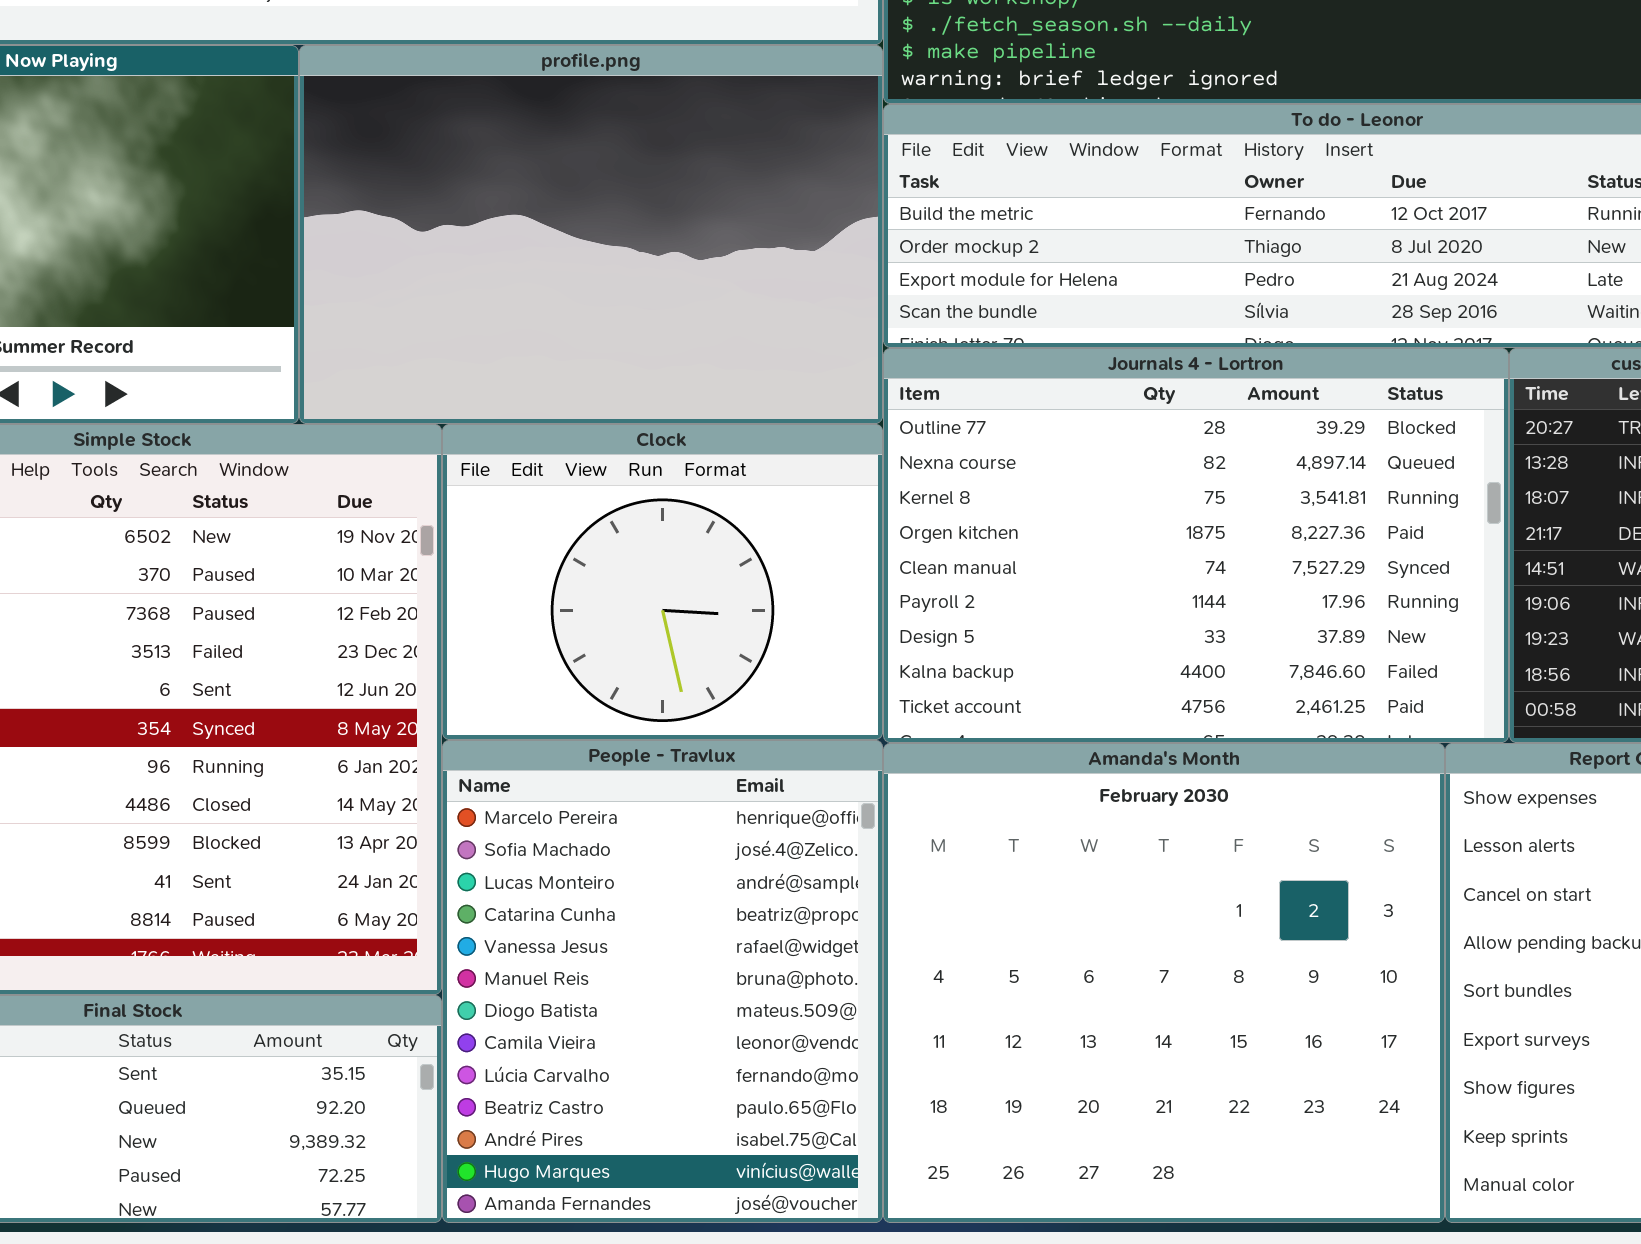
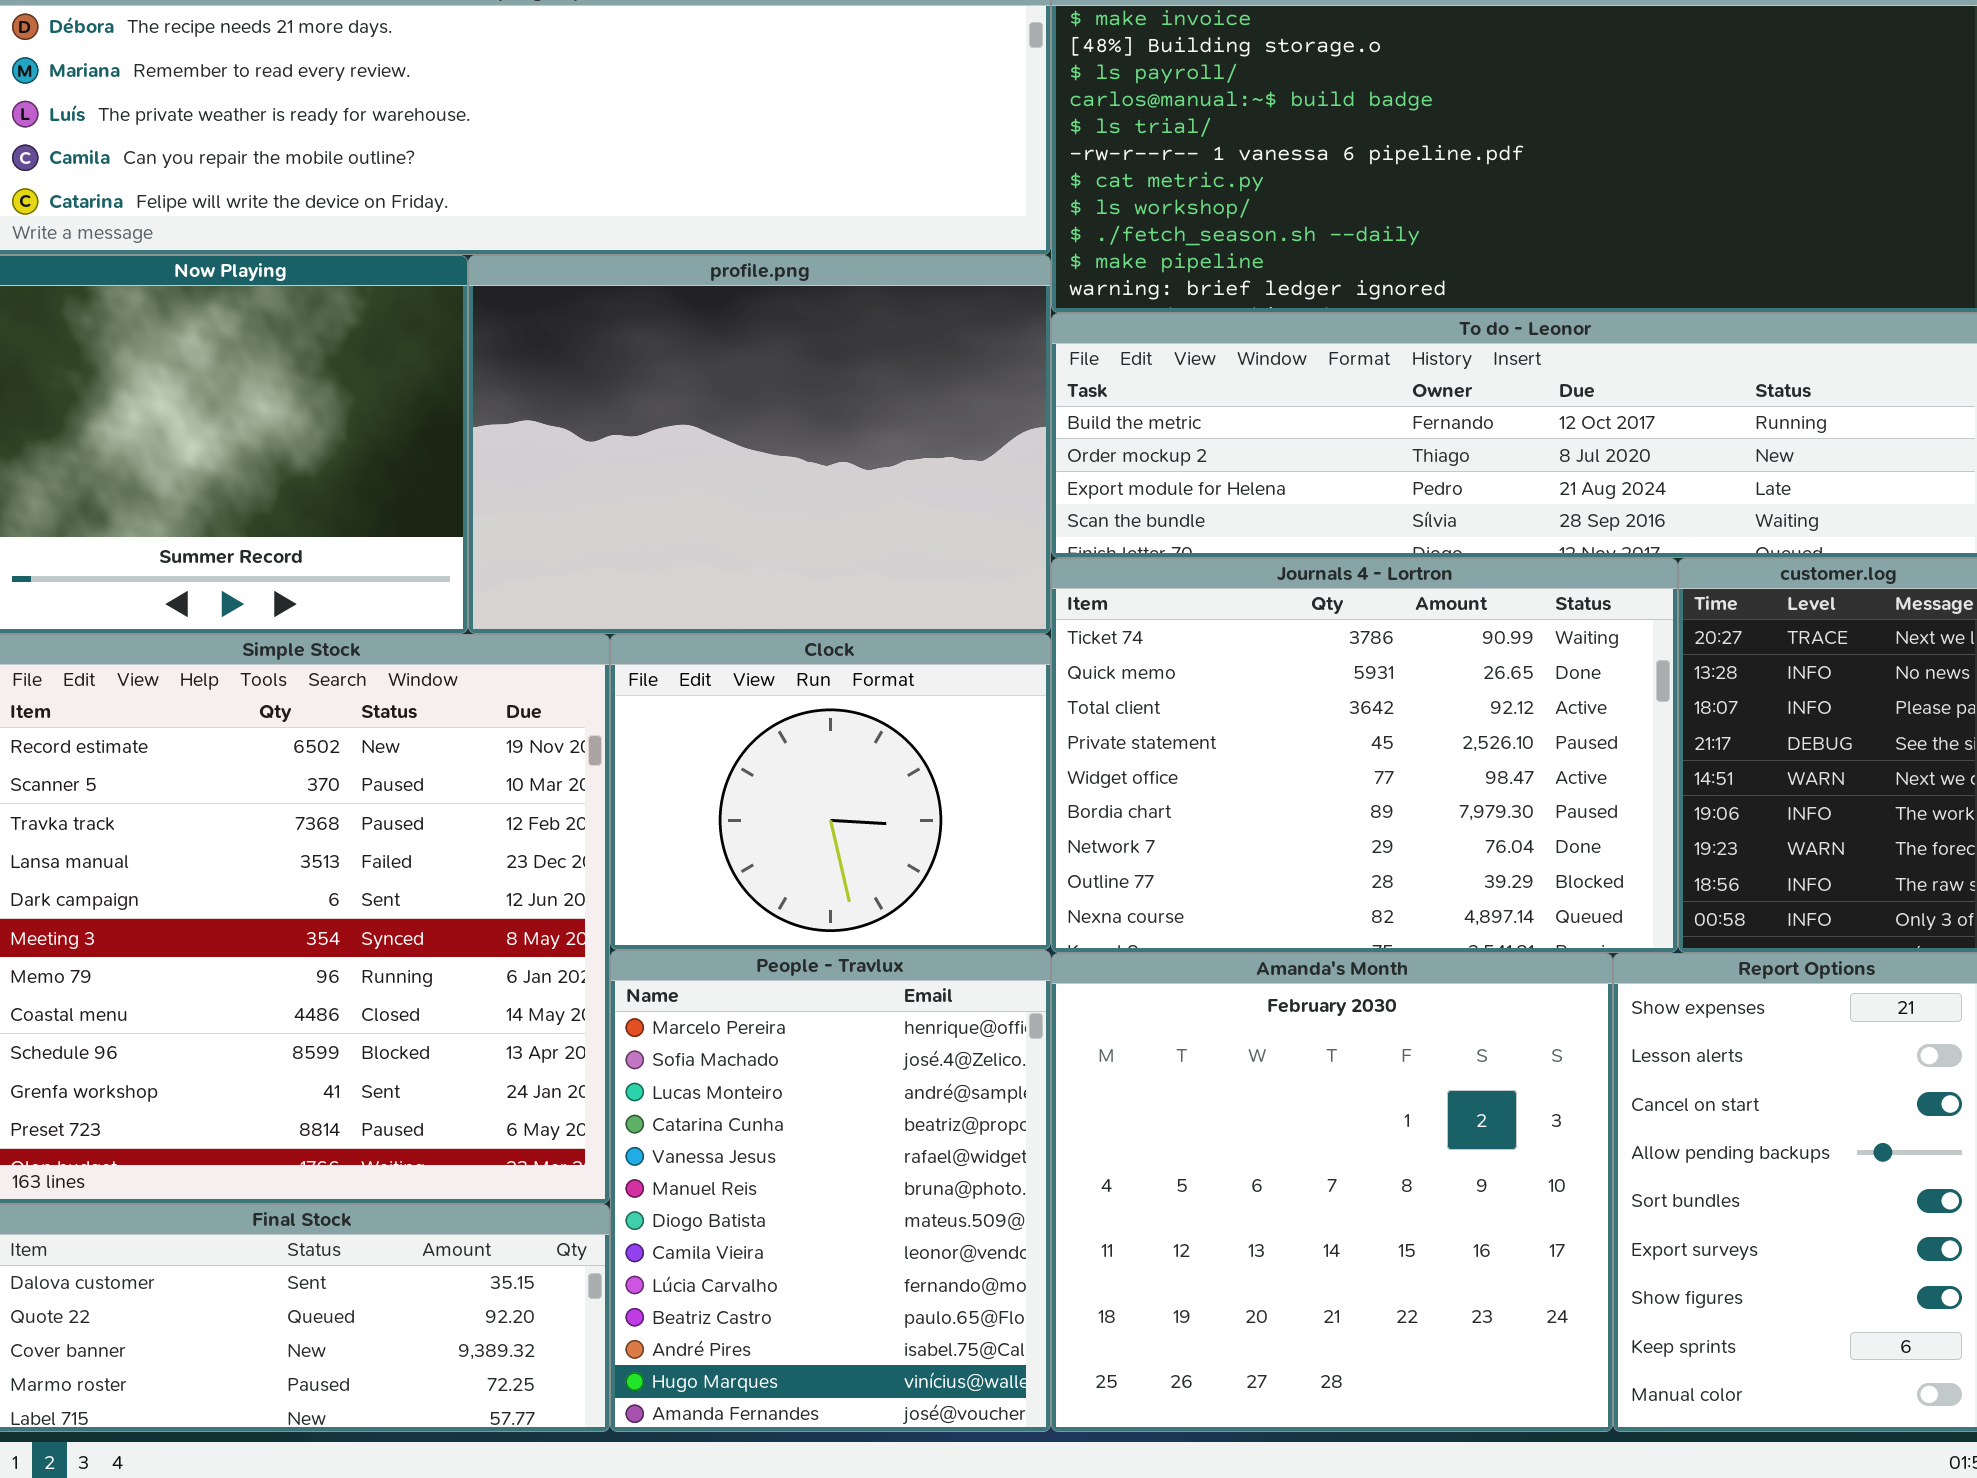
Journals 4 - Lortron: [883,348,1509,743] -> [1051,558,1678,953], scrolled up 7 rows

